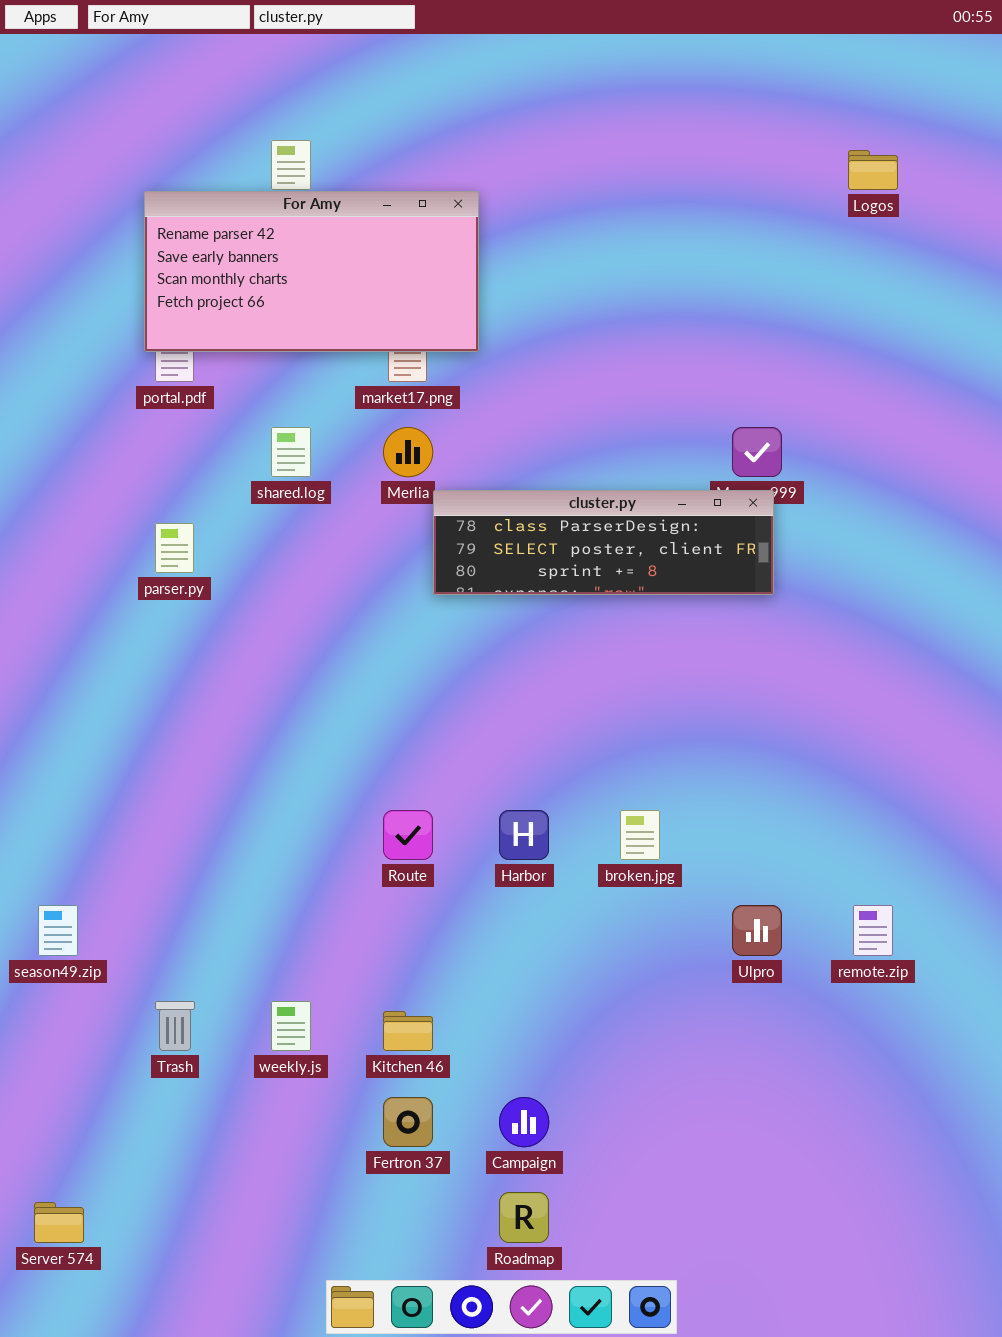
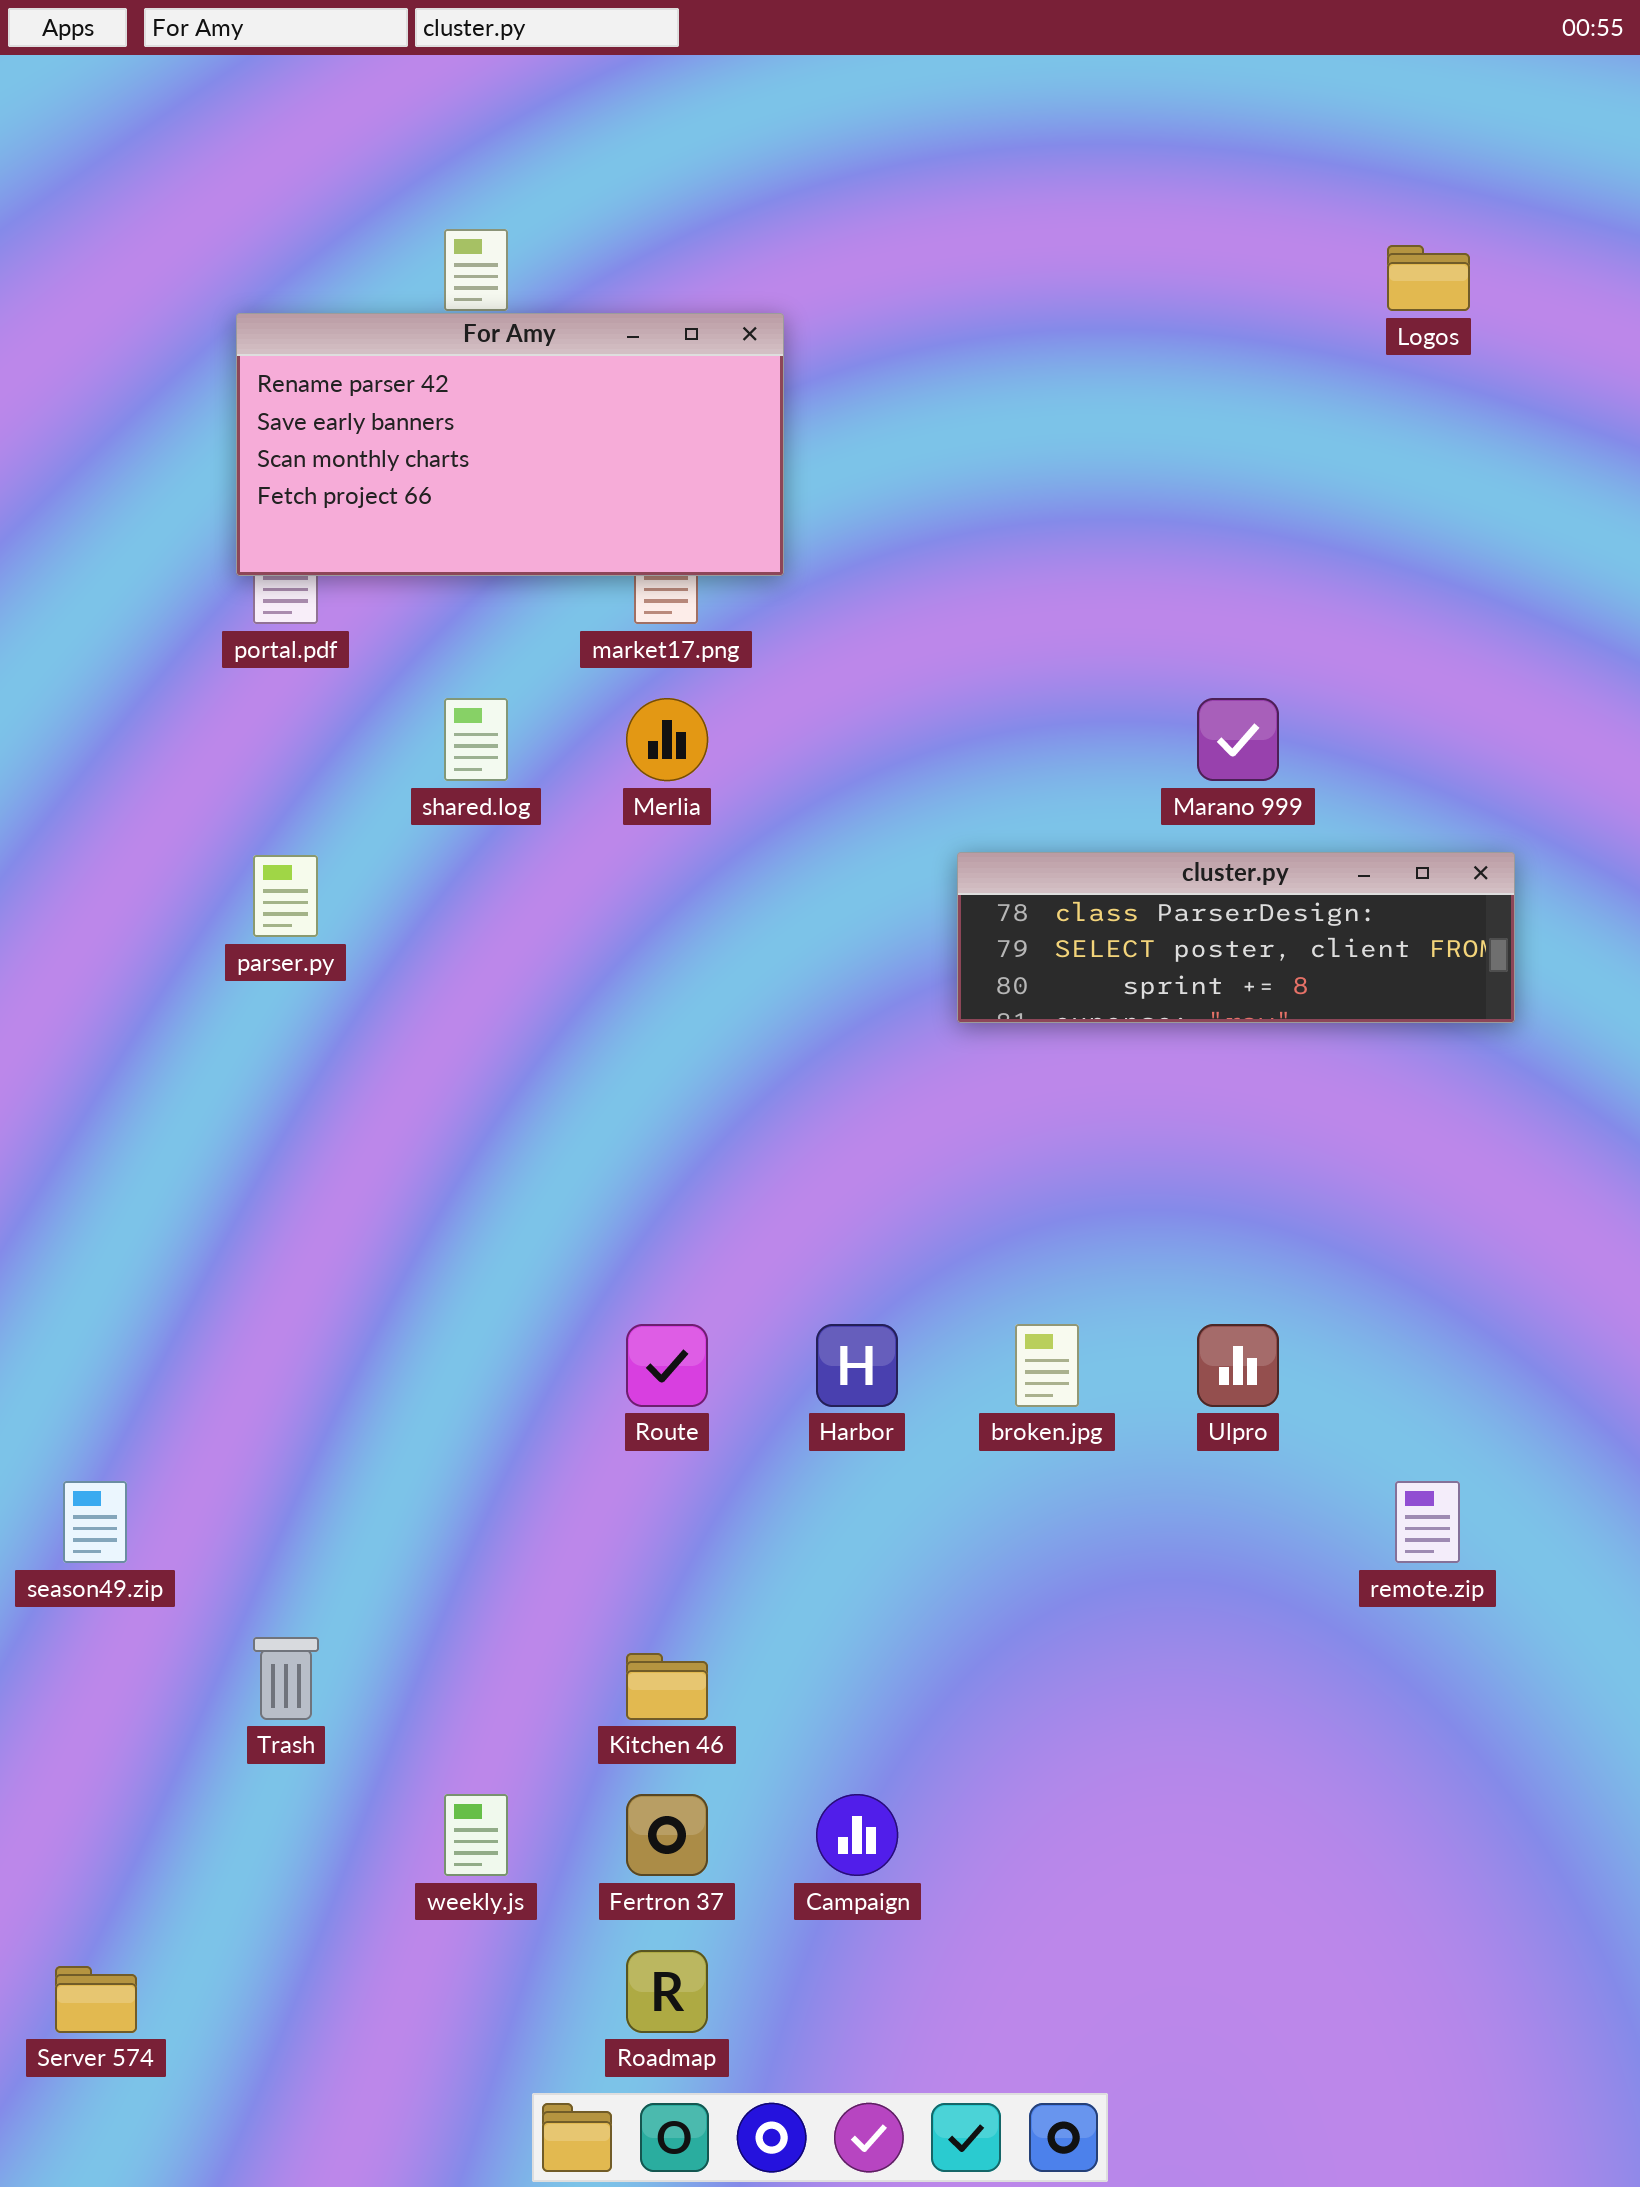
cluster.py: [433,490,774,595] -> [957,852,1515,1023], moved
Ulpro: [732,905,782,956] -> [1197,1324,1279,1407], moved
weekly.js: [271,1001,311,1051] -> [444,1794,508,1876], moved
Roadmap: [499,1192,549,1243] -> [626,1950,708,2033], moved

